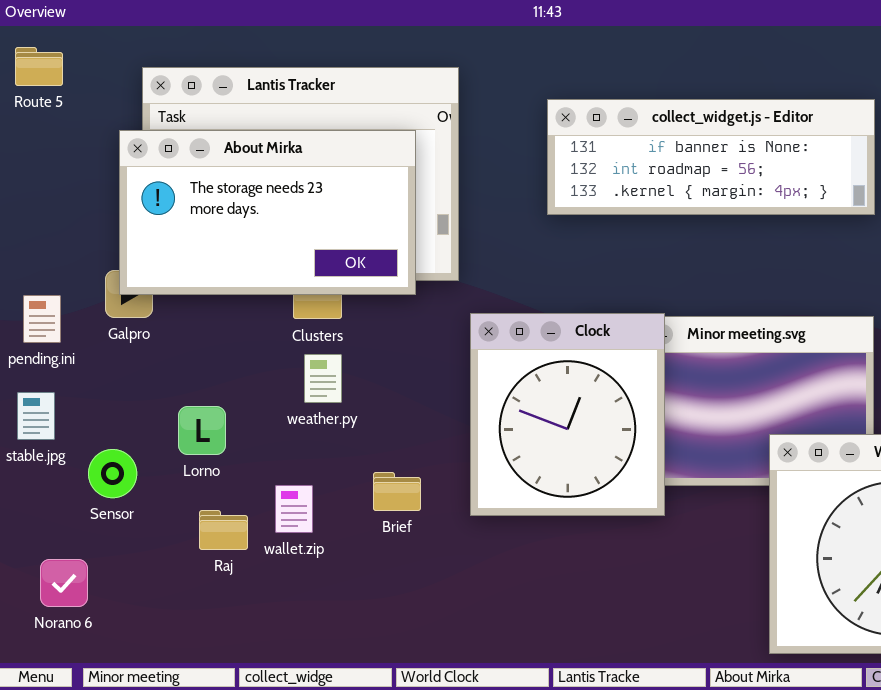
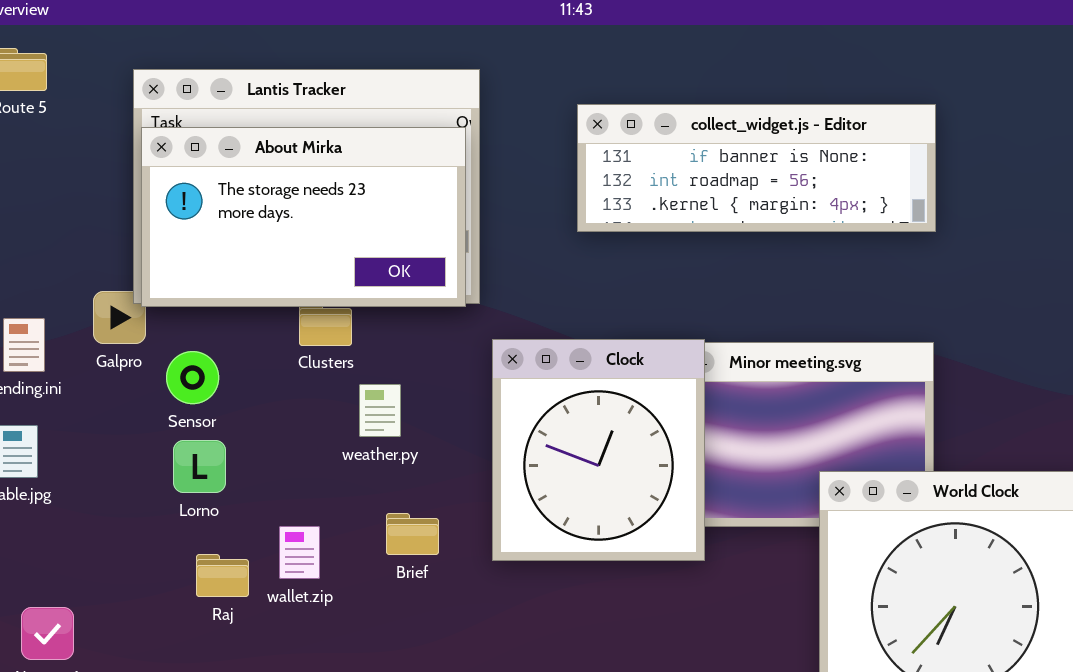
About Mirka: [119,130,416,295] -> [141,127,466,307], moved
weather.py: [304,354,342,403] -> [359,384,401,437], moved
Sensor: [88,449,137,498] -> [166,351,219,404], moved

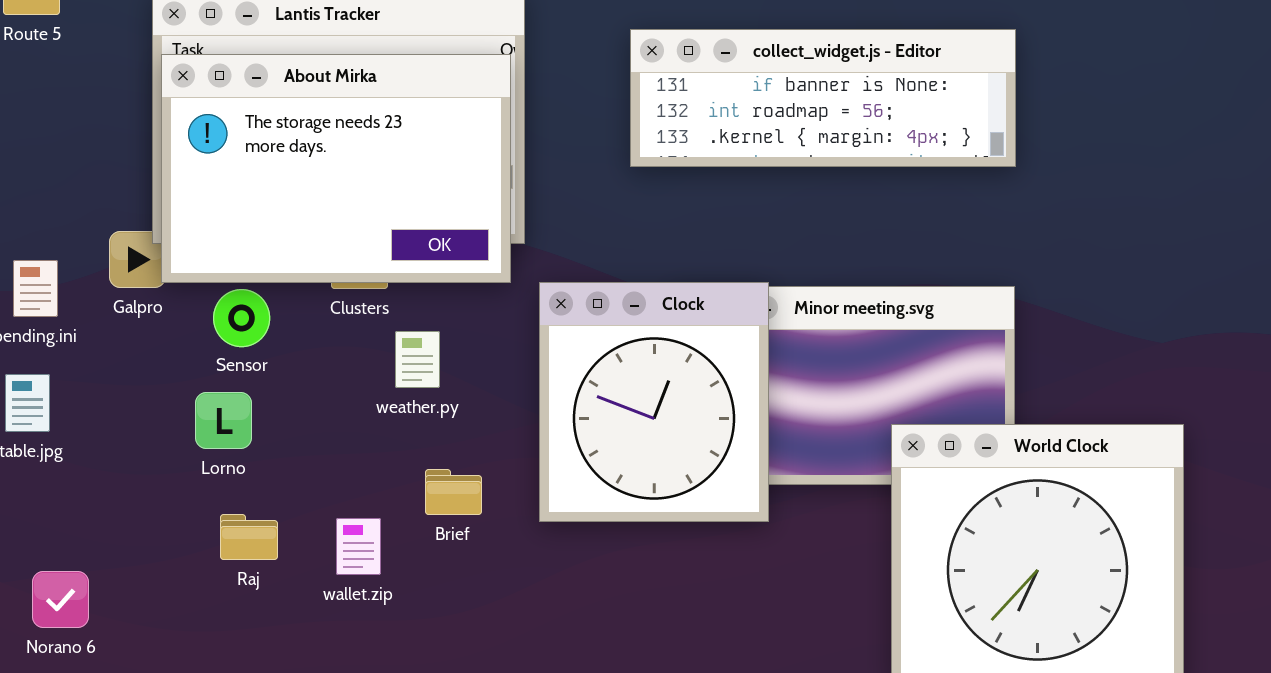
About Mirka: [141,127,466,307] -> [161,54,511,283], resized
Sensor: [166,351,219,404] -> [213,289,270,347], moved
wallet.zip: [279,526,320,579] -> [336,518,381,575], moved

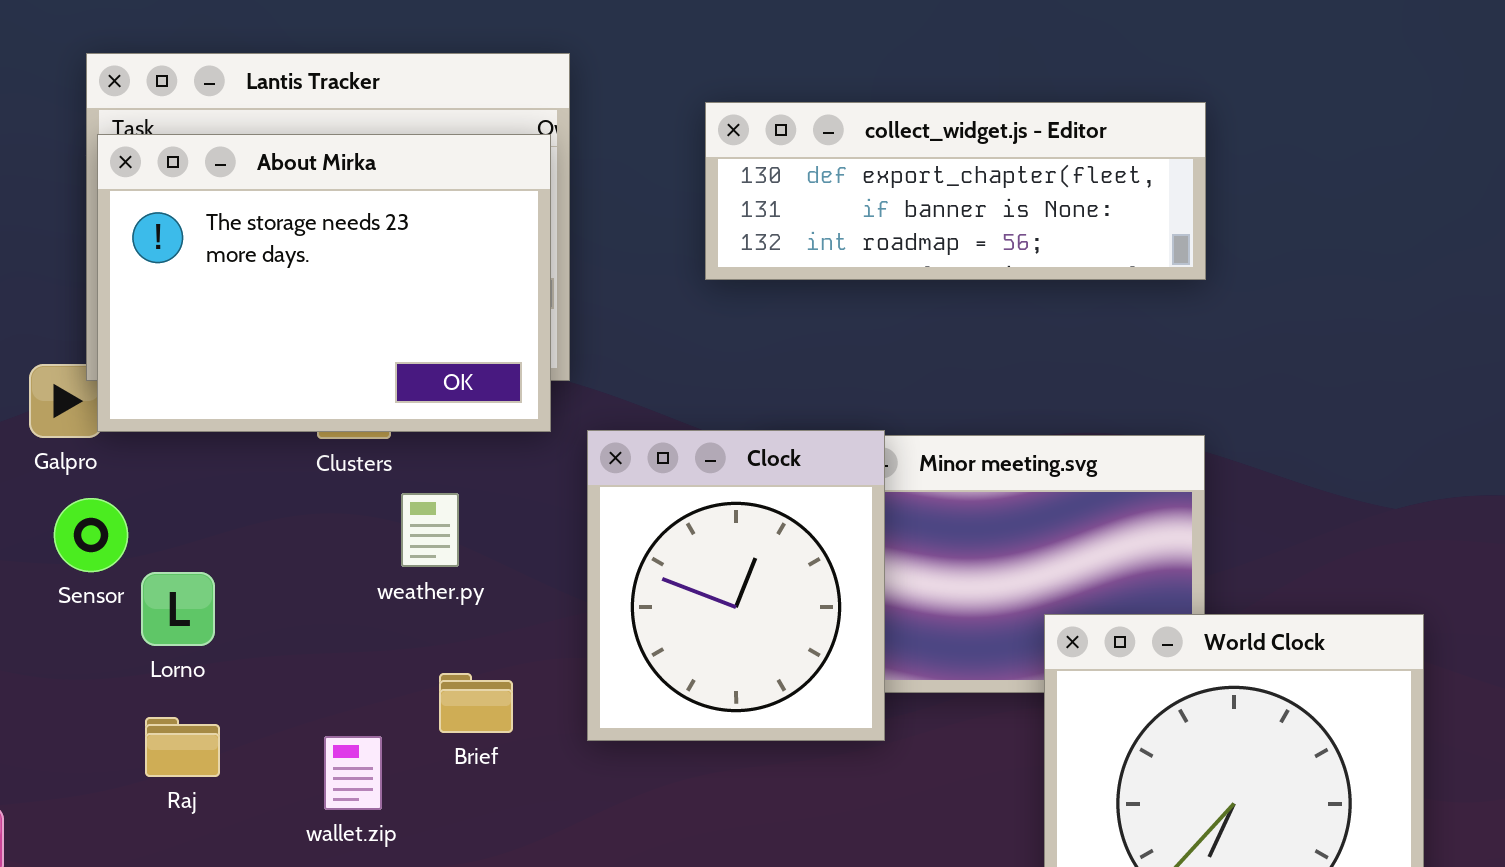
collect_widget.js - Editor: [630,29,1016,167] -> [705,102,1206,280], scrolled up 1 row
Sensor: [213,289,270,347] -> [54,498,128,572], moved
Raj: [220,514,278,560] -> [145,717,220,777], moved

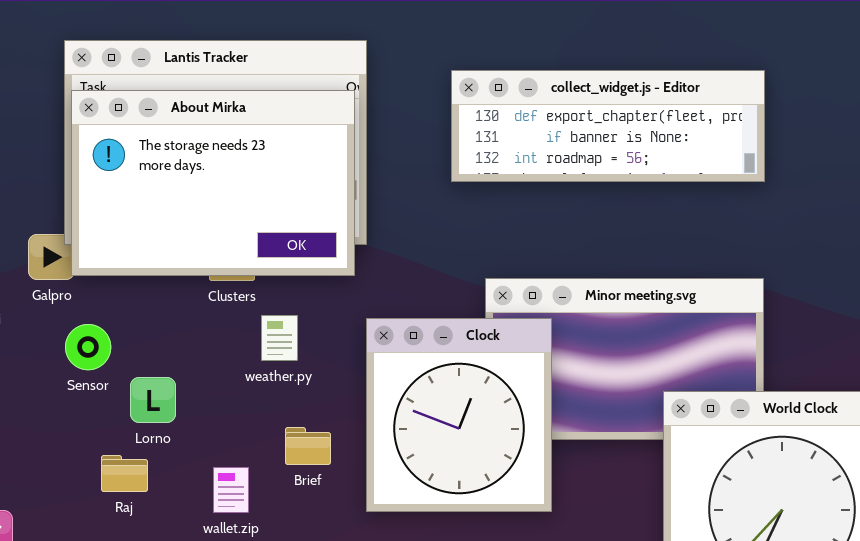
Clock: [587,430,885,741] -> [366,318,552,512], moved
Sensor: [54,498,128,572] -> [65,324,111,370], moved
Lorno: [141,572,215,646] -> [130,377,176,423], moved

